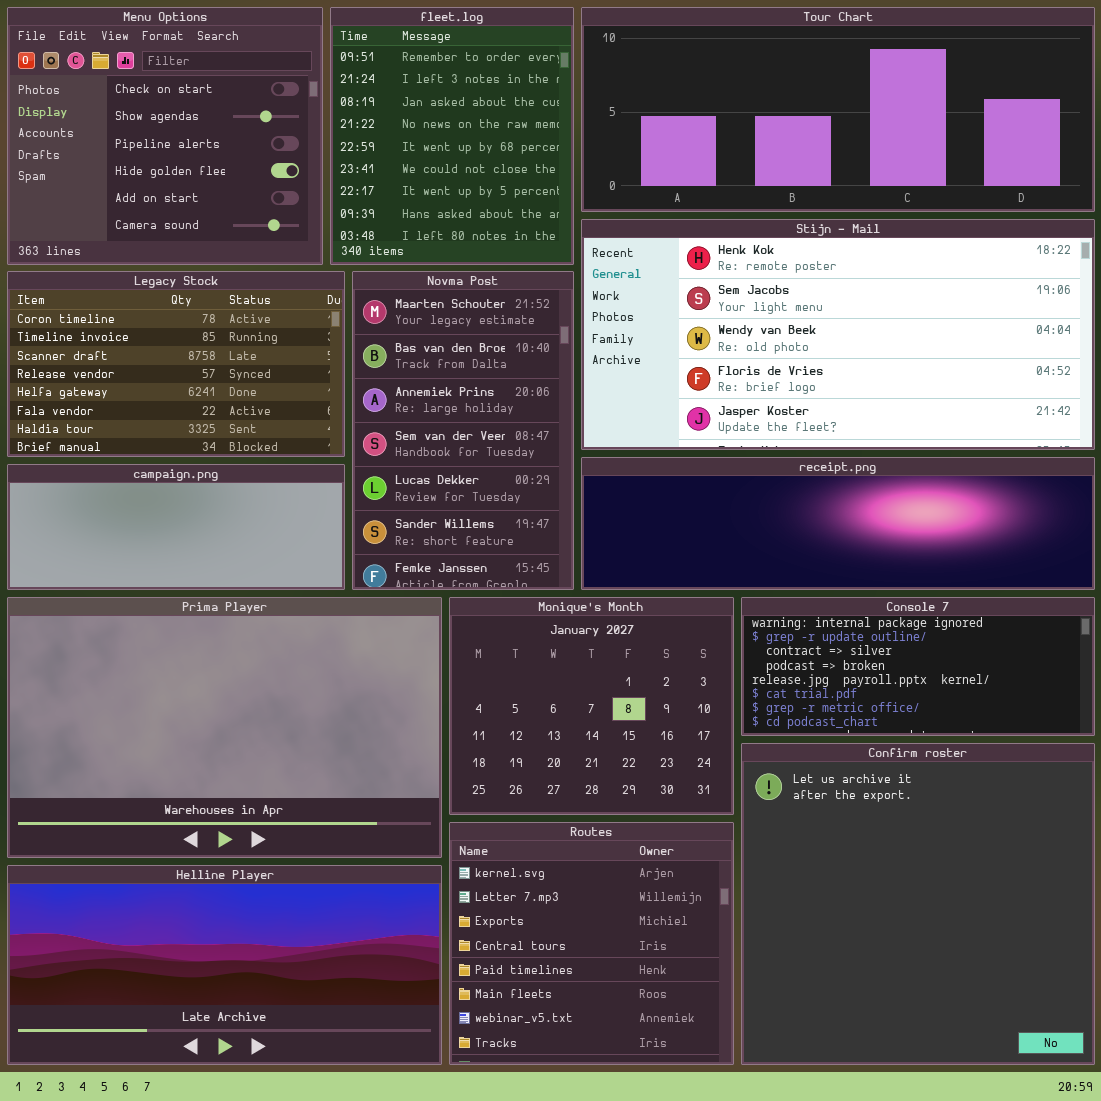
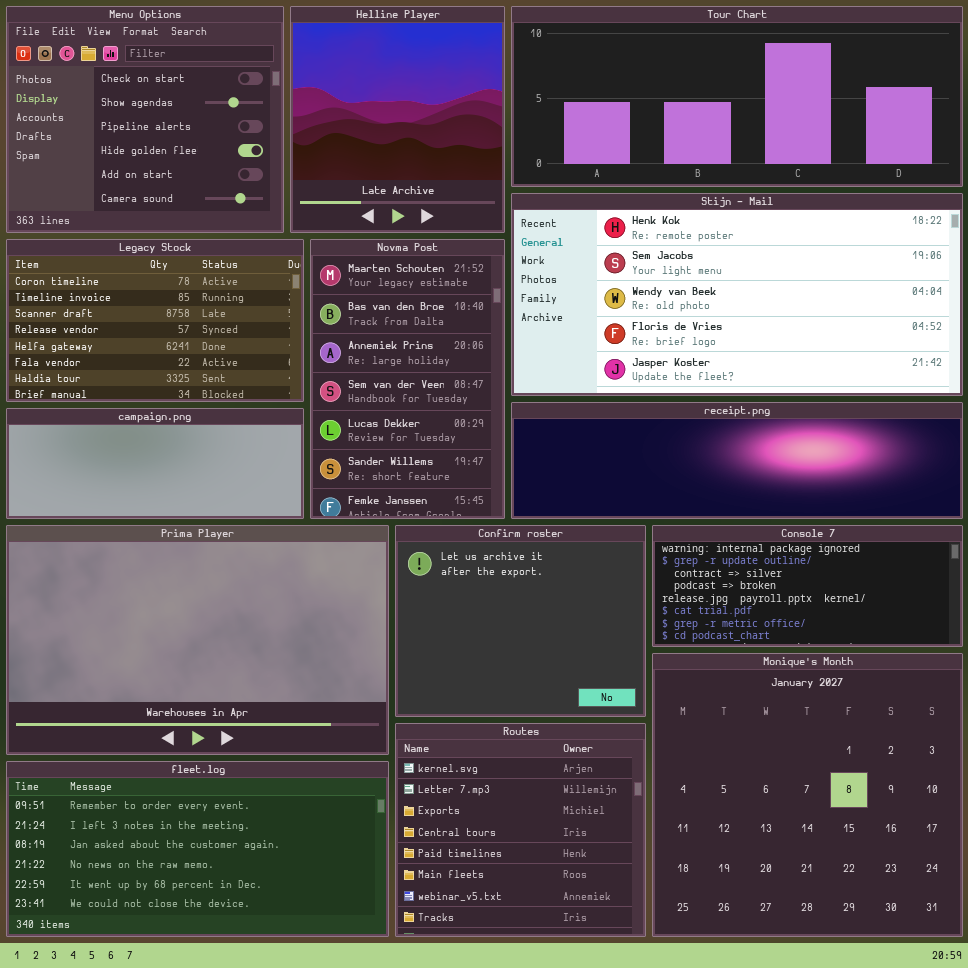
fleet.log: [330,7,574,265] -> [6,761,389,937], moved, resized
Monique's Month: [449,597,734,815] -> [652,653,963,937], moved, resized
Confirm roster: [741,743,1095,1065] -> [395,525,646,717], moved, resized
Helline Player: [7,865,442,1065] -> [290,6,505,233], moved, resized

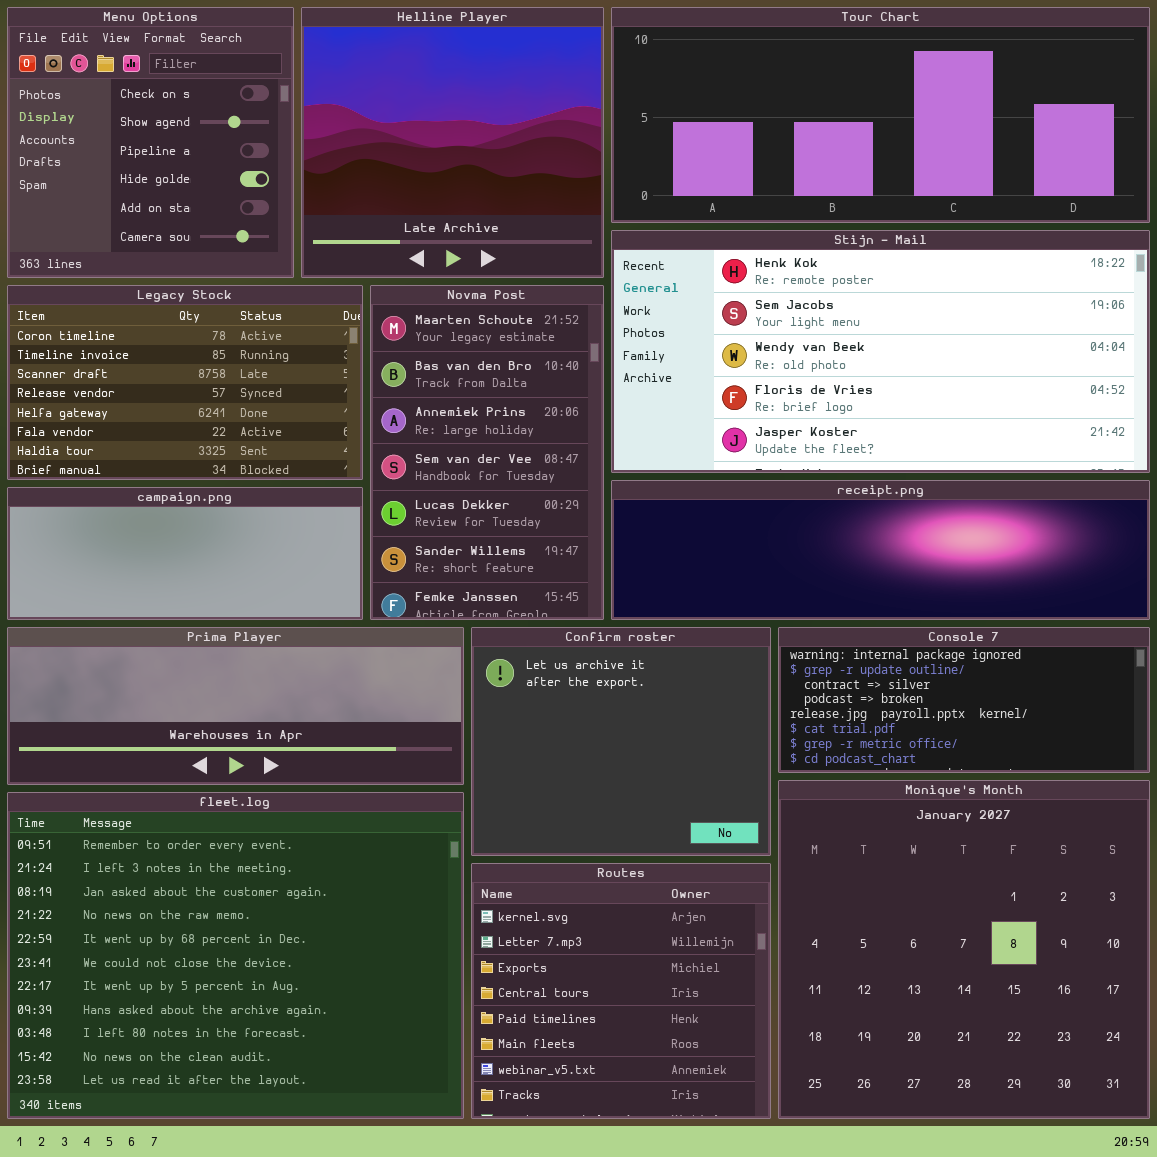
Menu Options: [6,6,284,233] -> [7,7,294,278], resized
Helline Player: [290,6,505,233] -> [301,7,604,278], resized
Prima Player: [6,525,389,755] -> [7,627,464,785], resized
fleet.log: [6,761,389,937] -> [7,792,464,1119], resized

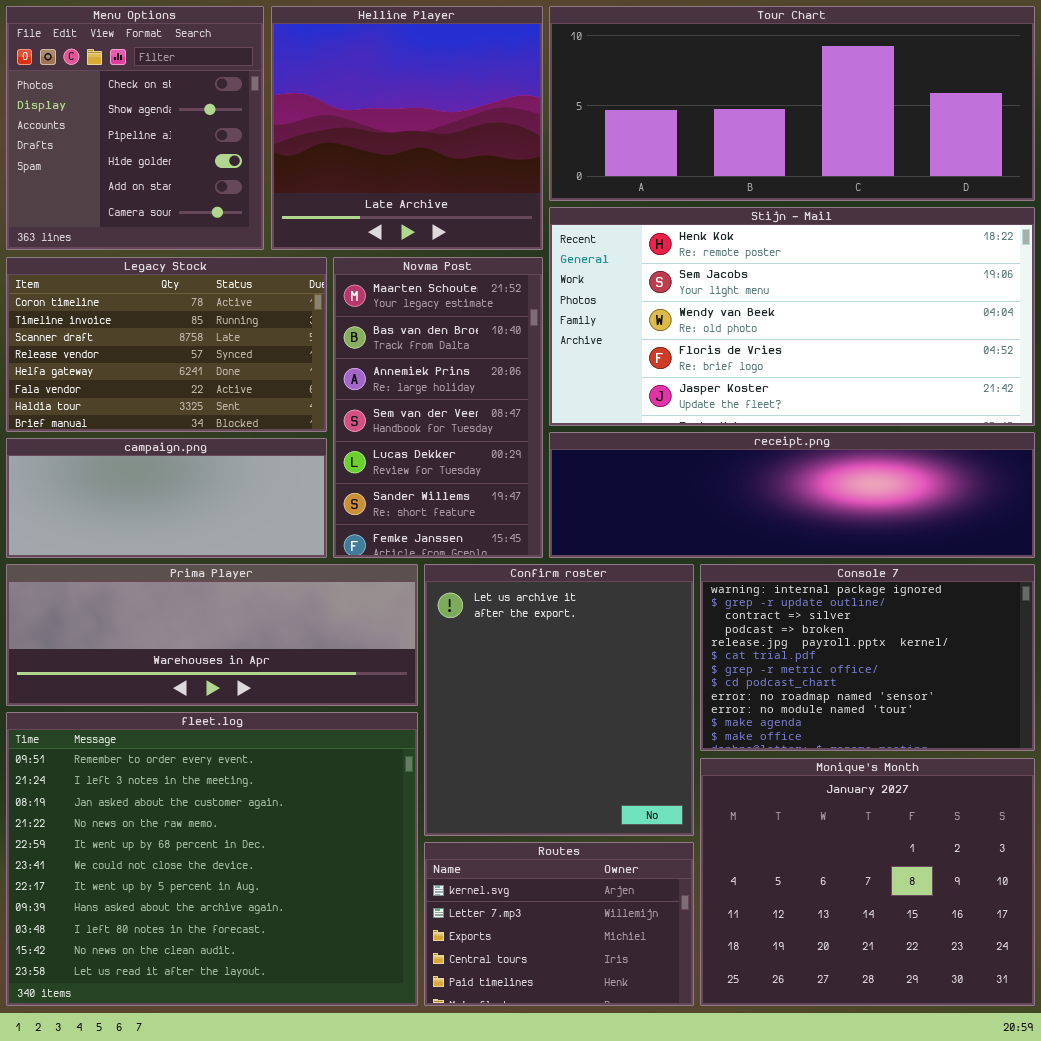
Confirm roster: [471,627,771,856] -> [424,564,694,836], resized
Console 7: [778,627,1150,773] -> [700,564,1035,751], resized
Monique's Month: [778,780,1150,1119] -> [700,758,1035,1006], resized
Routes: [471,863,771,1119] -> [424,842,694,1006], resized

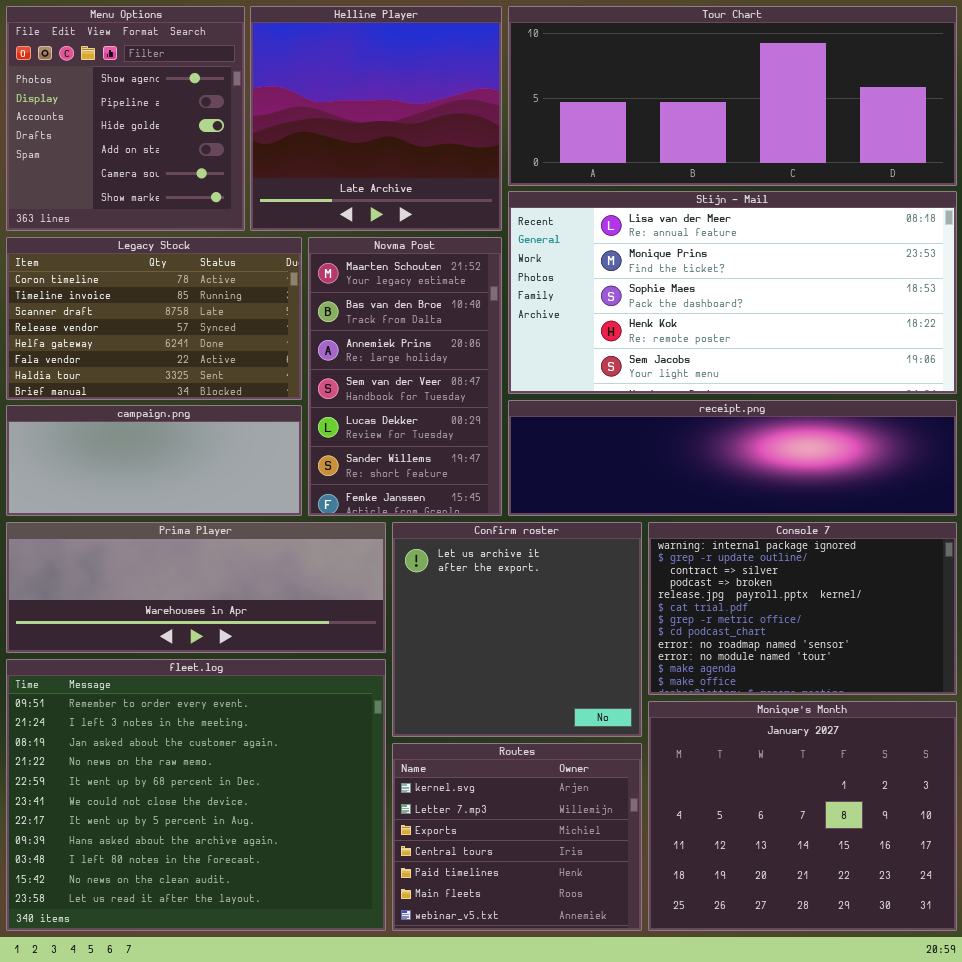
Menu Options: [6,6,264,250] -> [6,6,245,231], scrolled down 1 row
Stijn - Mail: [549,207,1035,426] -> [508,191,957,394], scrolled up 3 rows
Confirm roster: [424,564,694,836] -> [392,522,642,737], resized
Routes: [424,842,694,1006] -> [392,743,642,931], resized

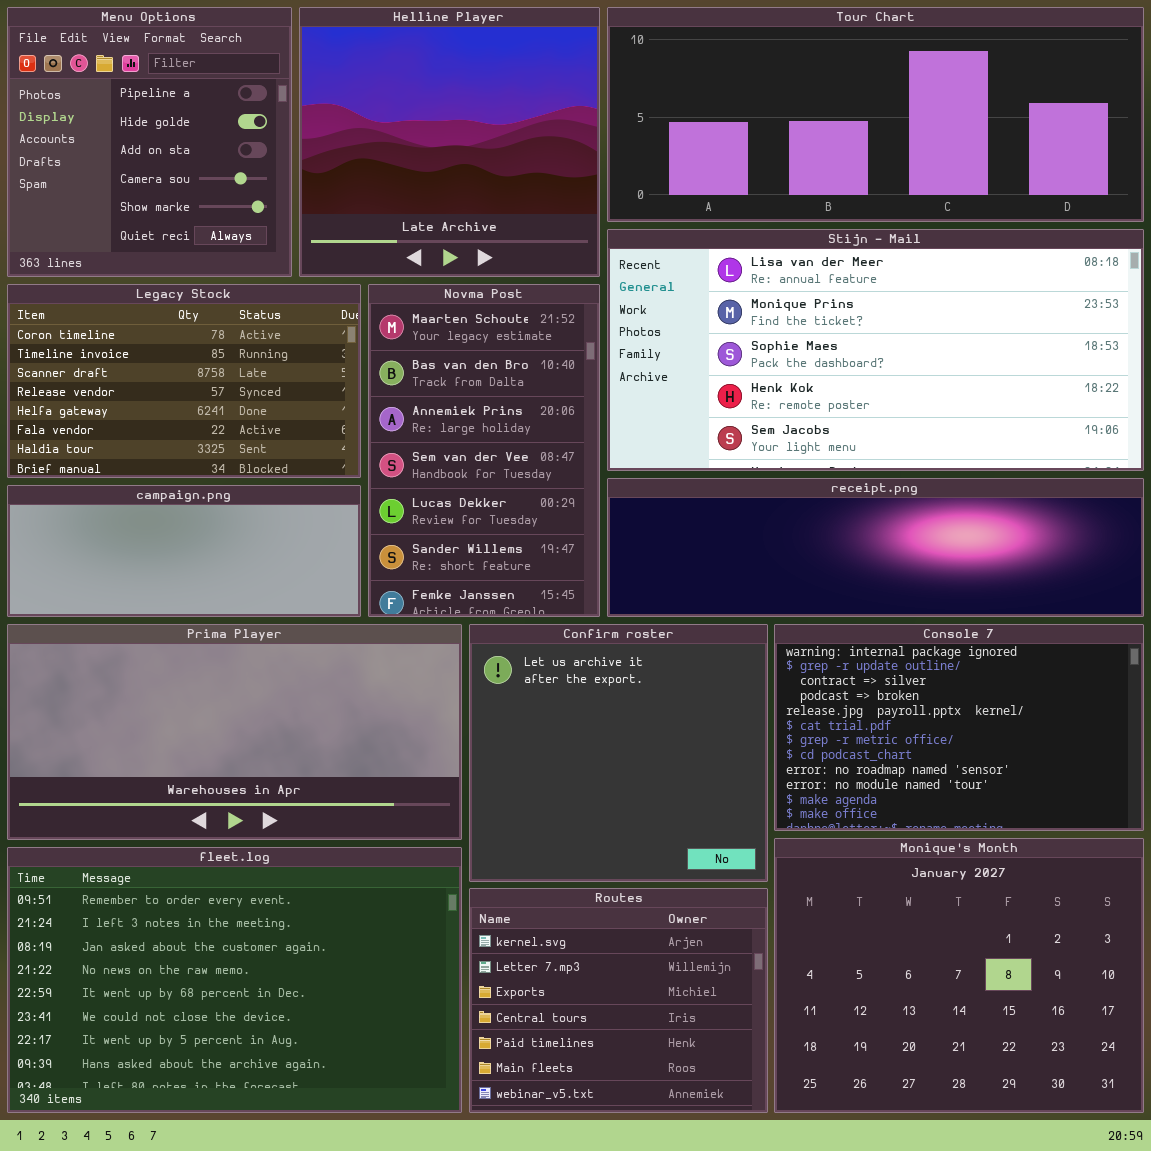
Menu Options: [6,6,245,231] -> [7,7,292,277], scrolled down 1 row
Prima Player: [6,522,386,653] -> [7,624,462,840], resized
fleet.log: [6,659,386,931] -> [7,847,462,1113], resized

